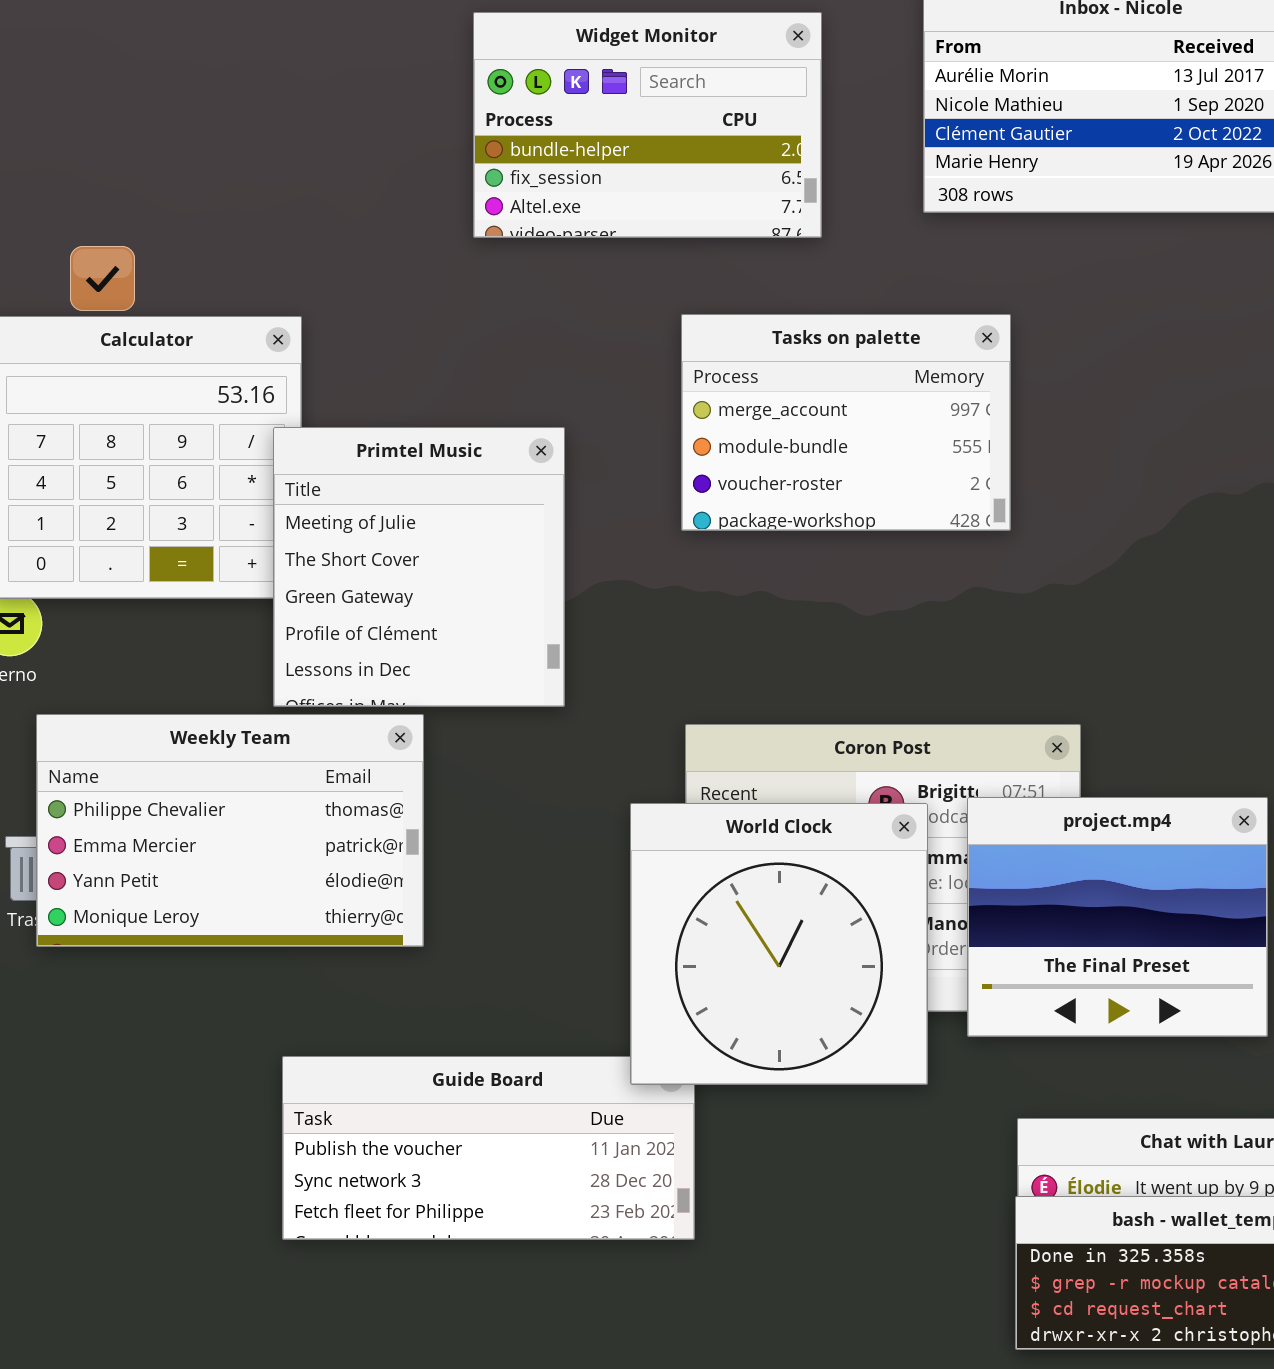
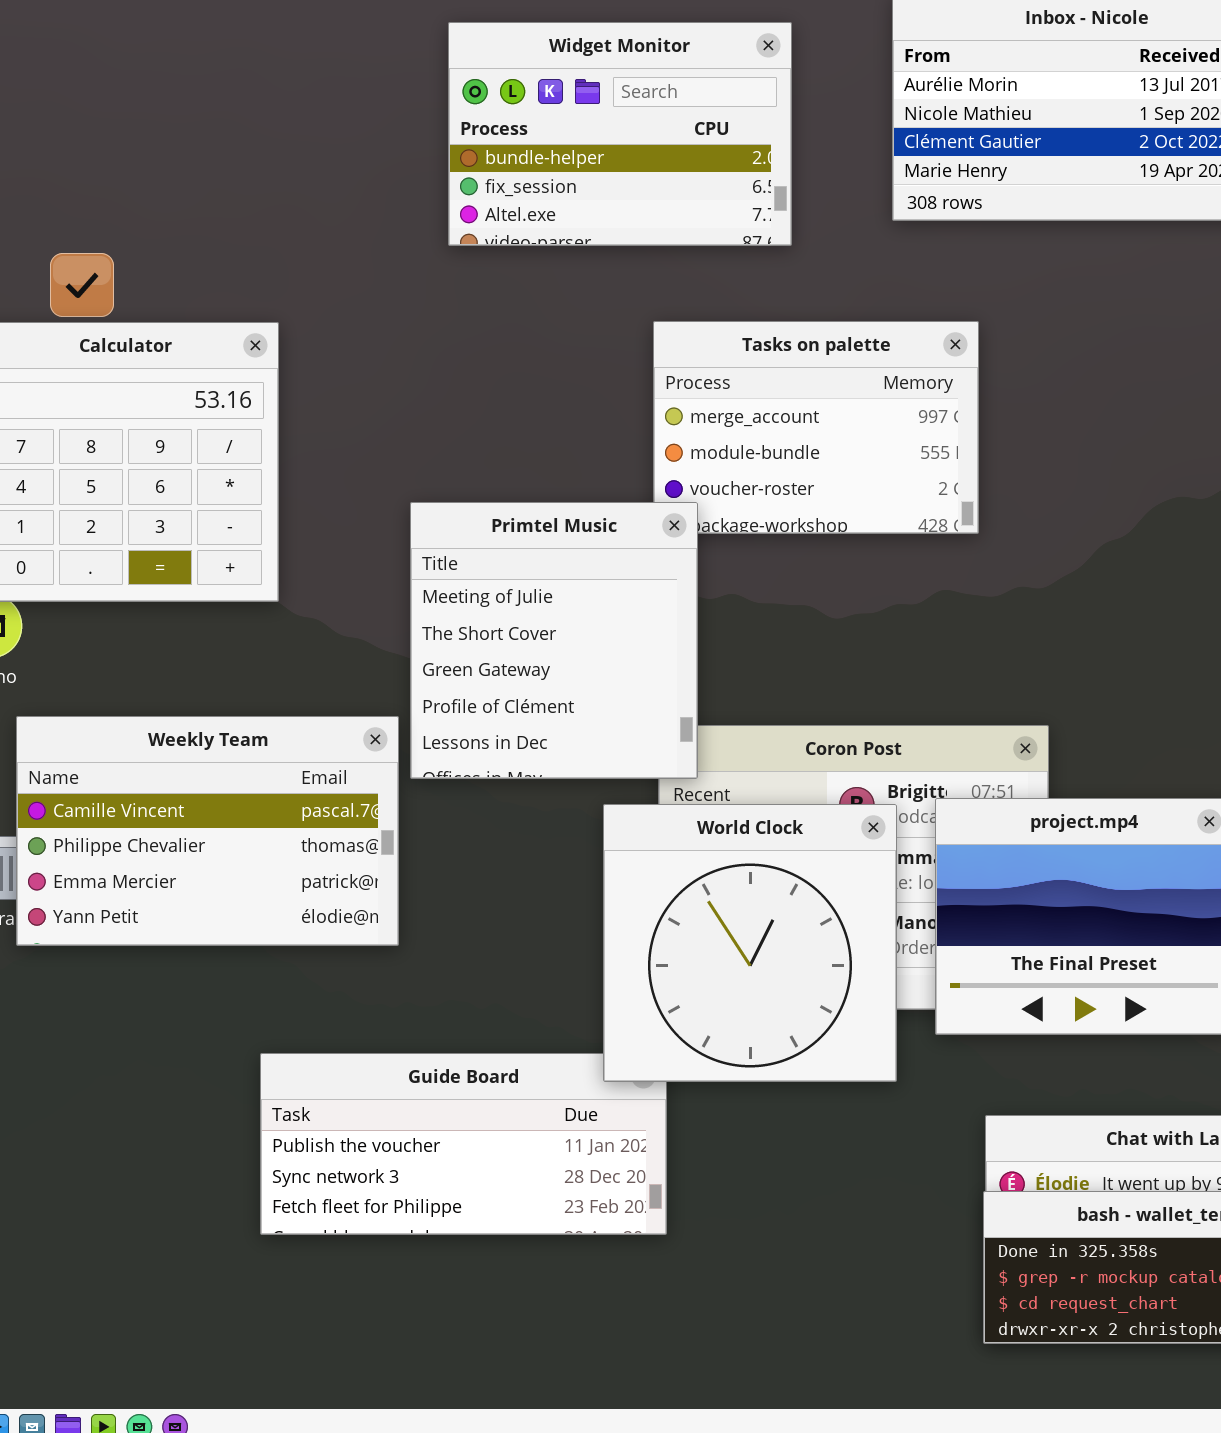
Primtel Music: [273,427,565,707] -> [410,502,698,779], moved
Weekly Team: [36,714,424,947] -> [16,716,399,946], scrolled up 1 row

